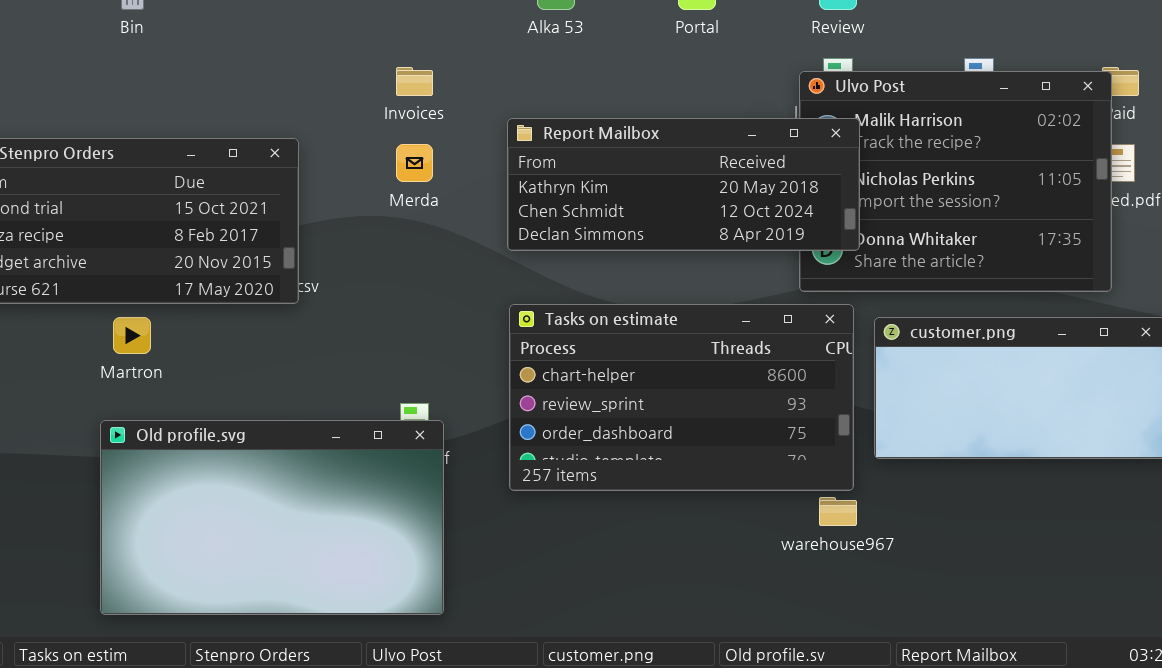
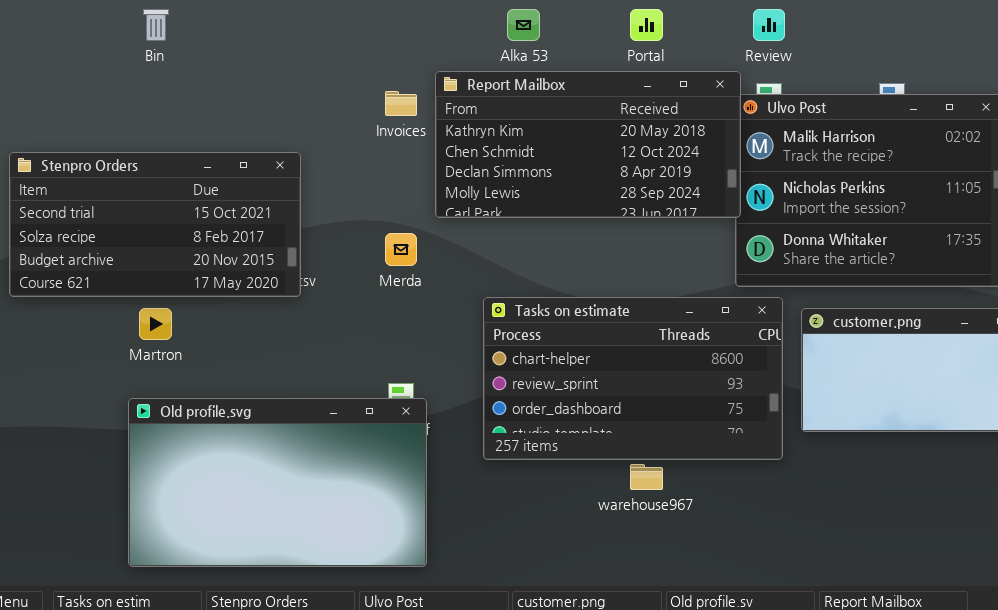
Report Mailbox: [507,118,860,251] -> [435,71,741,218], moved, resized
Merda: [396,144,433,182] -> [385,233,417,266], moved
warehouse967: [819,497,857,526] -> [630,464,663,490], moved

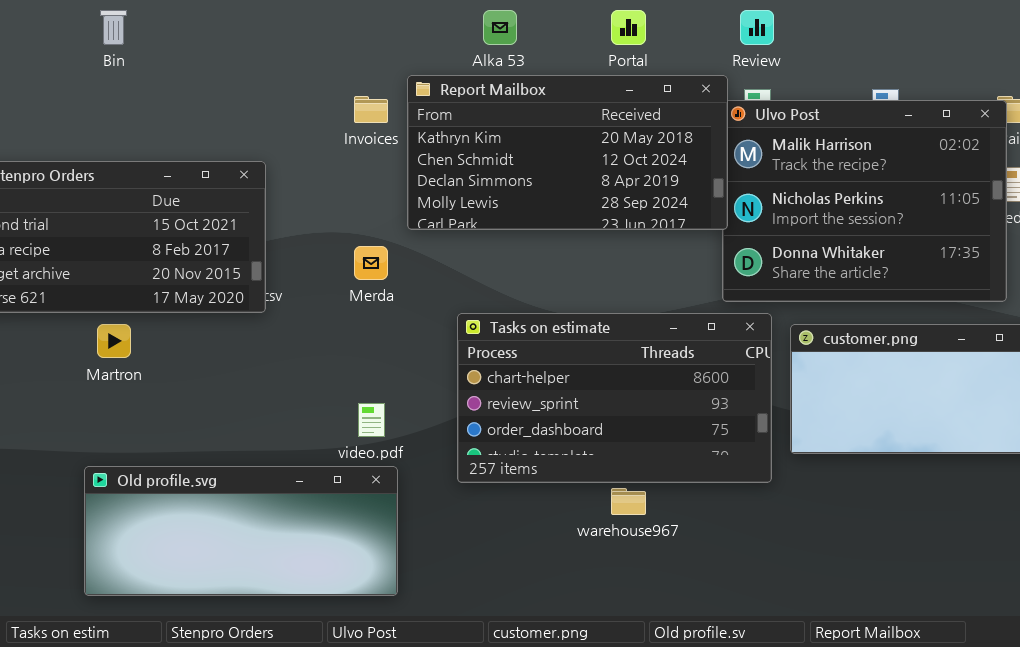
Old profile.svg: [128,398,427,567] -> [84,466,398,596], resized

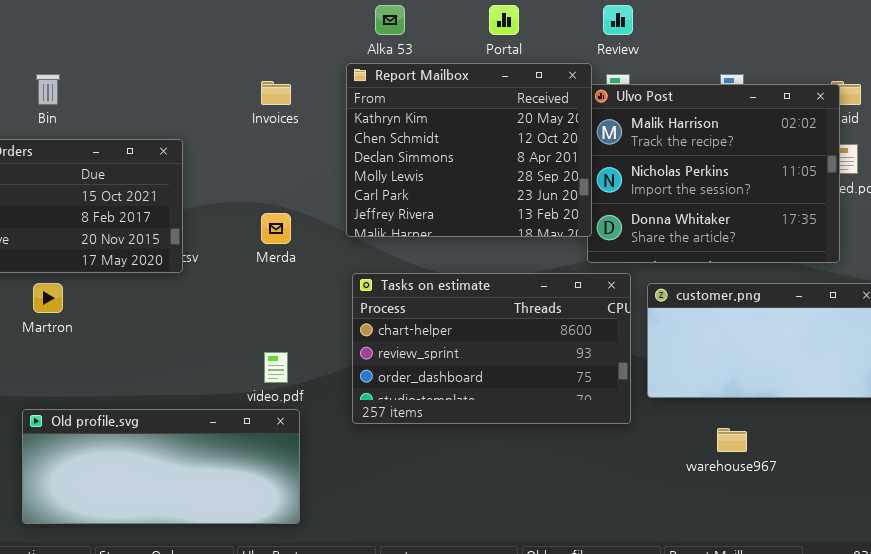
Bin: [100,10,127,45] -> [36,74,60,105], moved
Report Mailbox: [407,75,728,230] -> [346,63,592,237], resized
warehouse967: [611,488,646,515] -> [717,428,747,452], moved

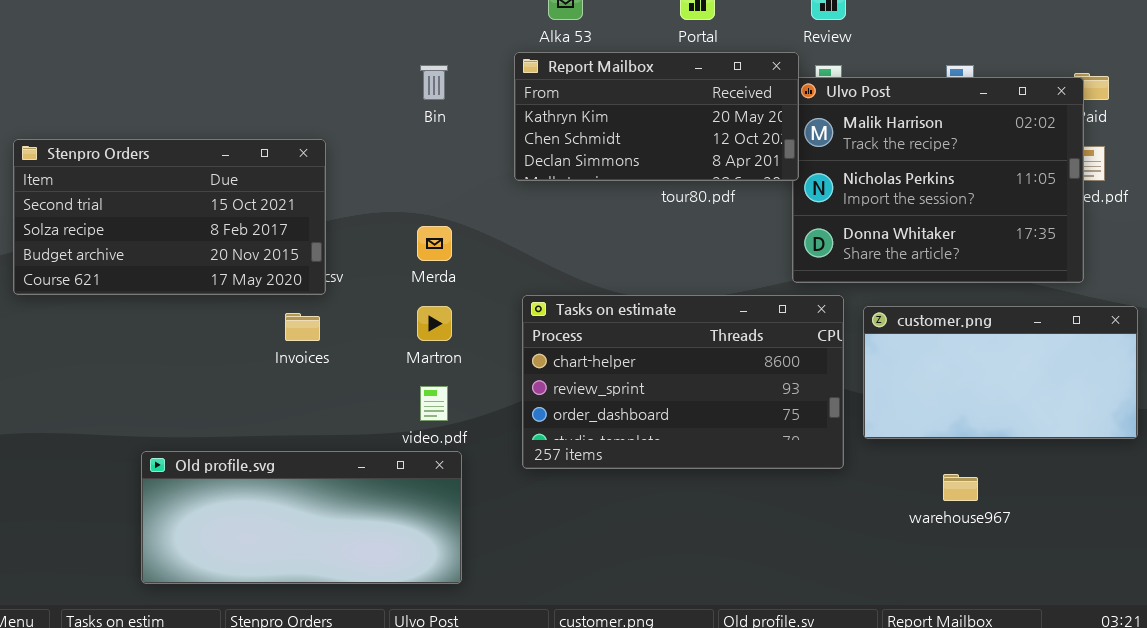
Report Mailbox: [346,63,592,237] -> [514,52,799,181], resized
Bin: [36,74,60,105] -> [420,65,448,100], moved
Invoices: [261,81,291,105] -> [285,313,320,341], moved
Martron: [33,283,63,313] -> [417,306,452,341], moved

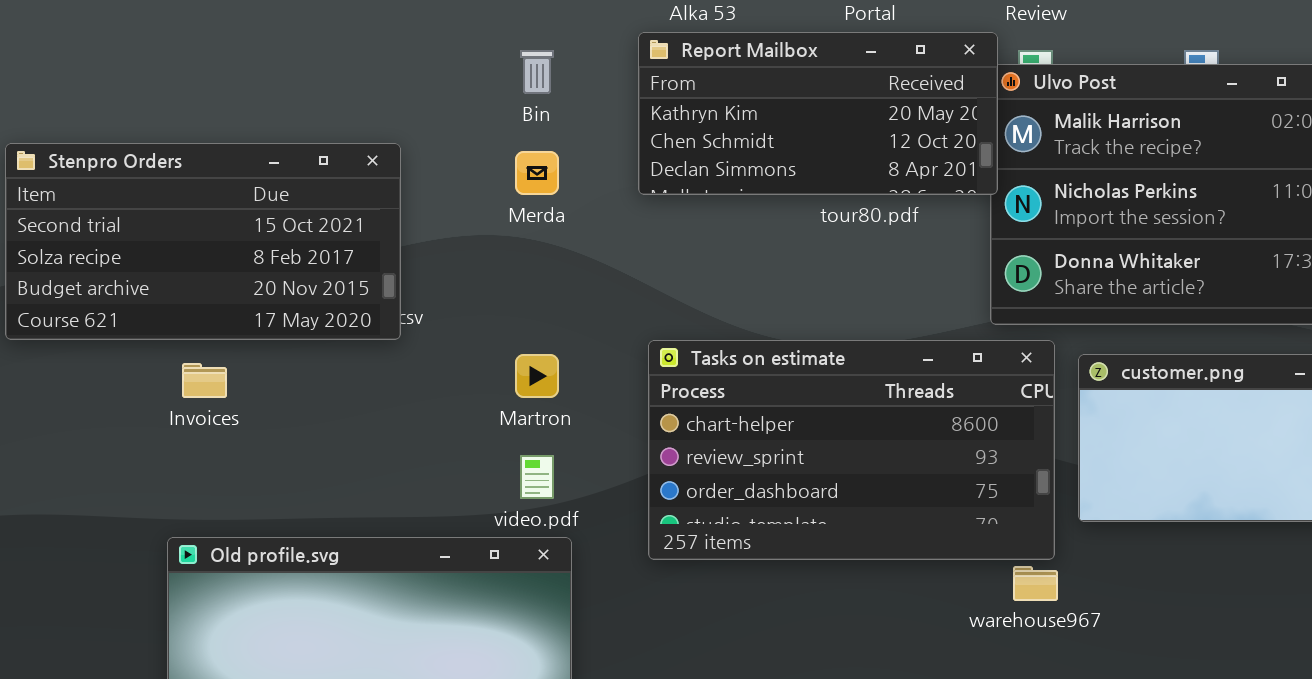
Merda: [417,226,452,261] -> [515,151,559,195], moved
Invoices: [285,313,320,341] -> [182,363,227,398], moved
warehouse967: [943,474,978,501] -> [1013,566,1058,601], moved

